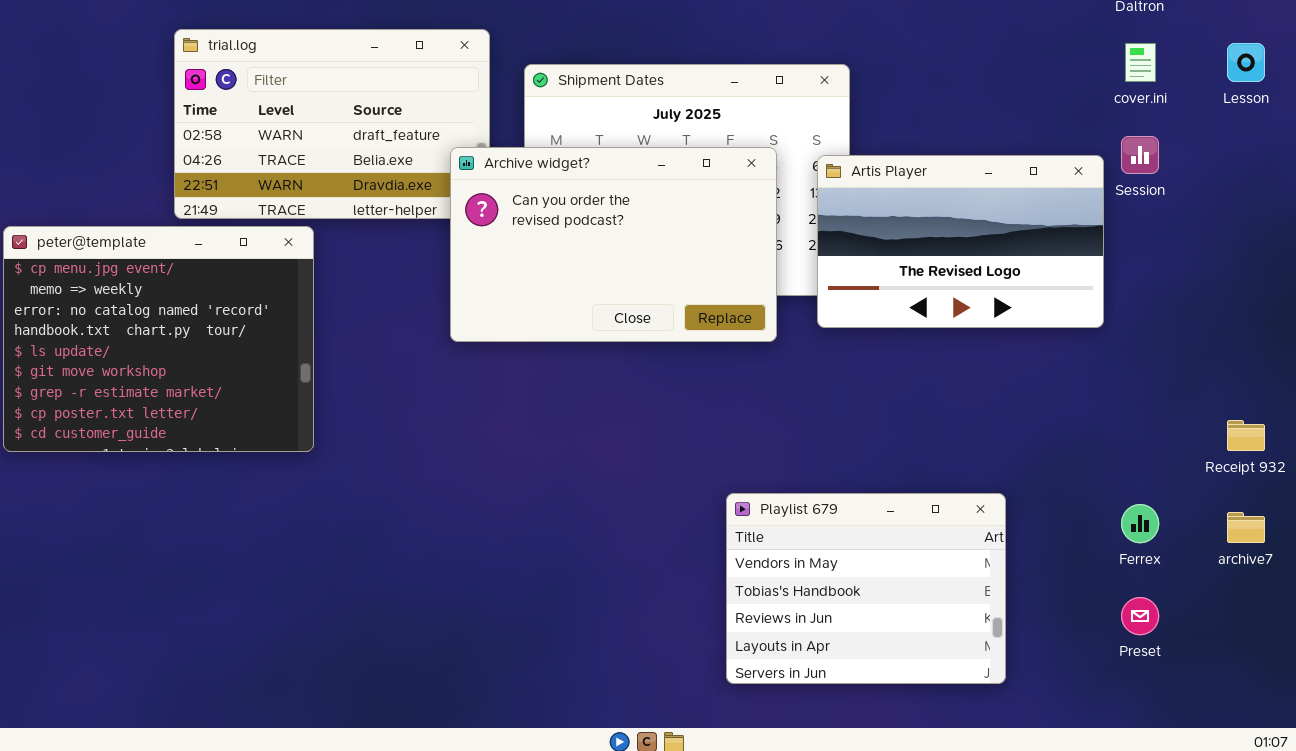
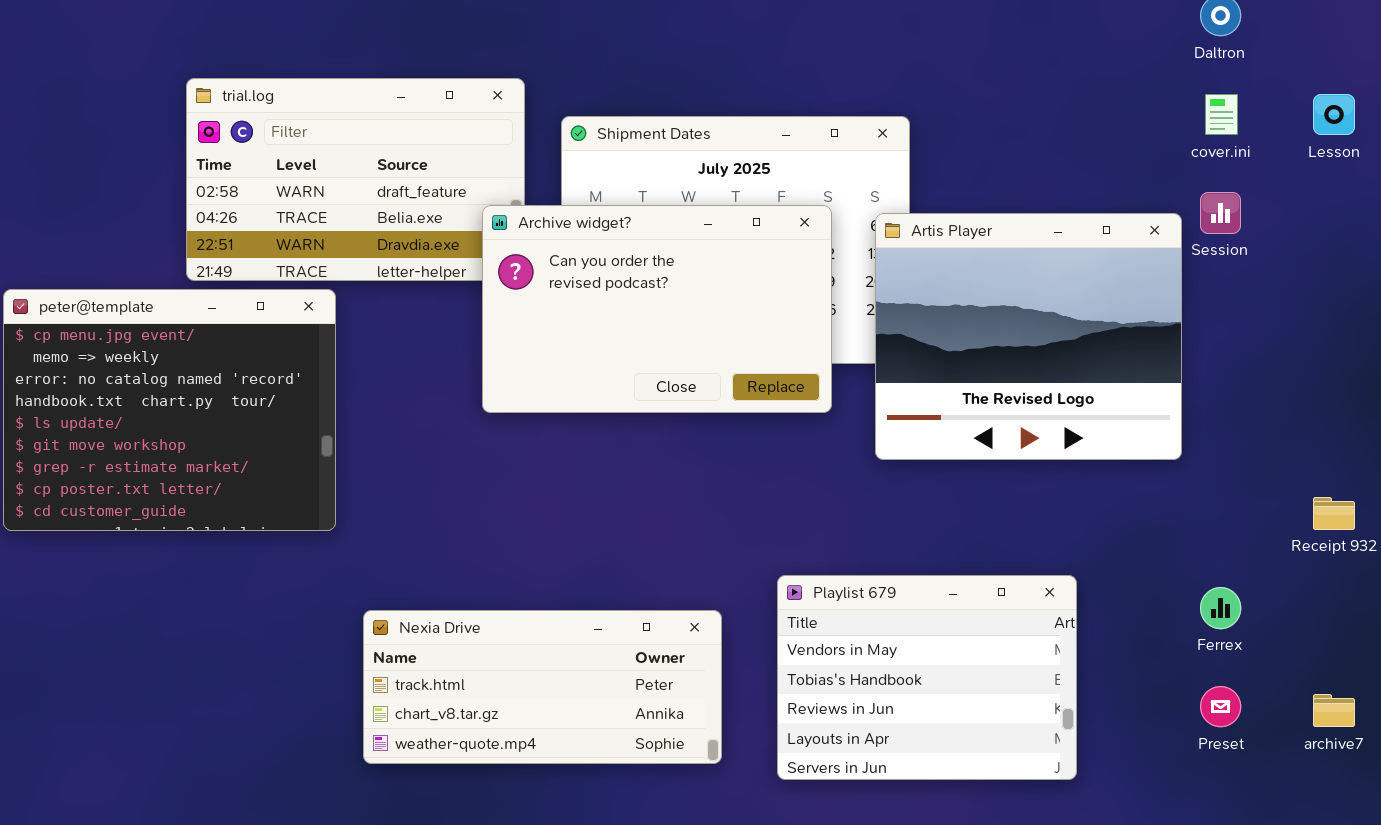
Artis Player: [817,155,1104,328] -> [875,213,1182,460], resized
archive7: [1227,512,1265,543] -> [1313,694,1355,727], moved
Nexia Drive: none -> [363,610,722,764], opened

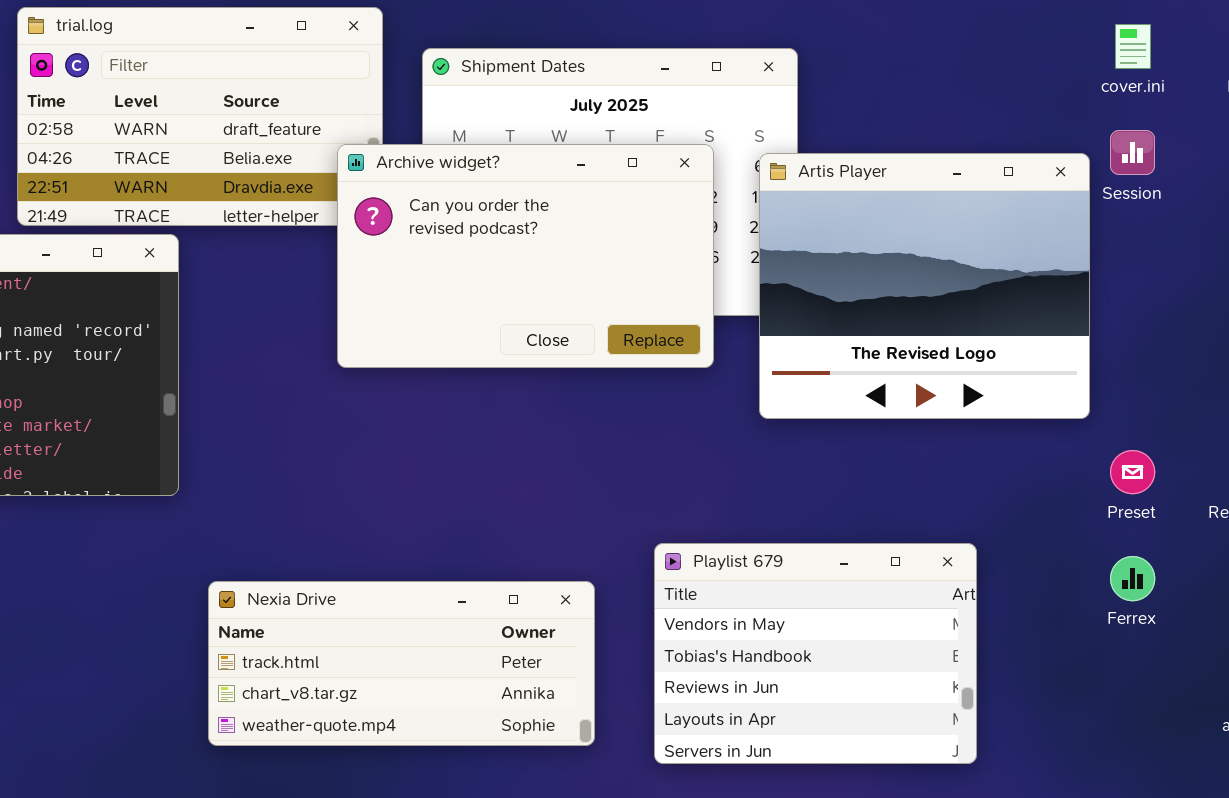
Preset: [1200,686,1241,727] -> [1110,450,1155,494], moved

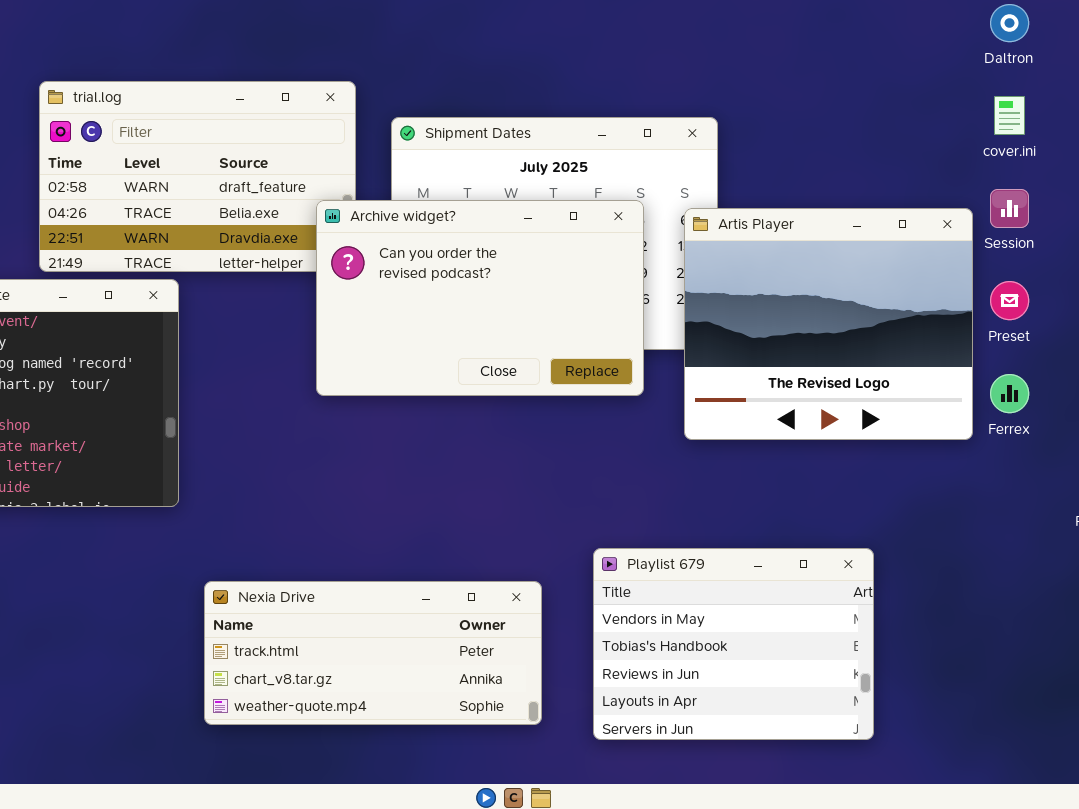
Preset: [1110,450,1155,494] -> [990,281,1029,320], moved
Ferrex: [1110,556,1155,601] -> [990,374,1029,413], moved

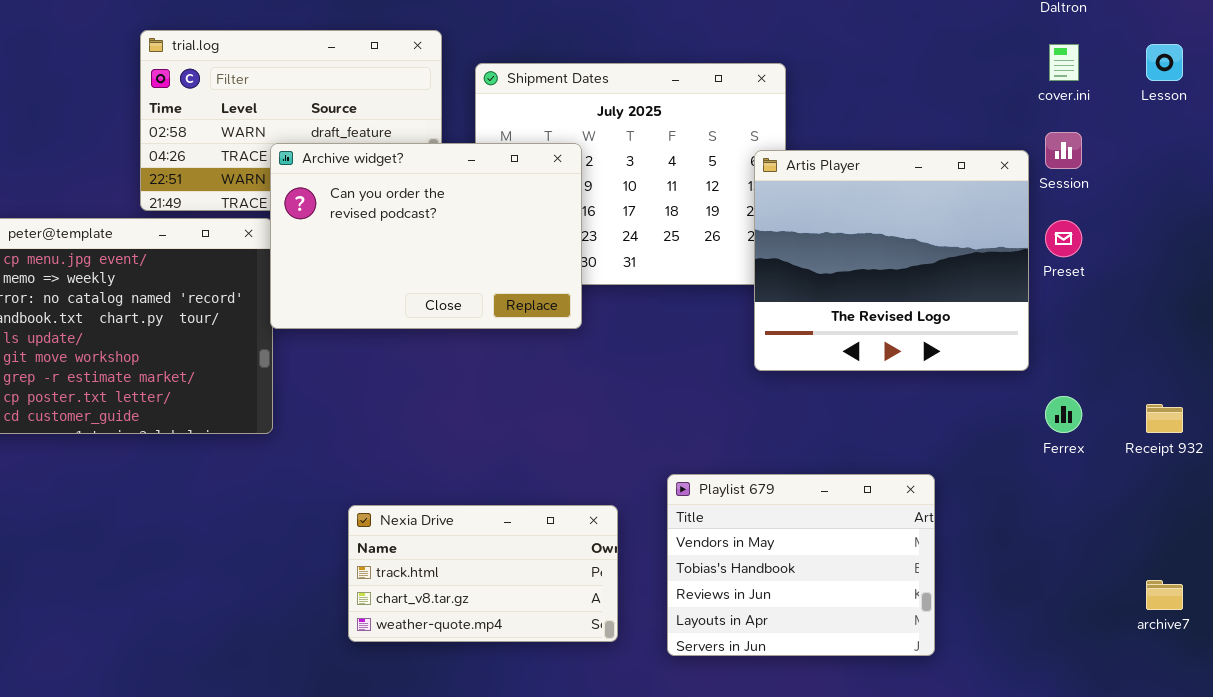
Archive widget?: [316,200,644,396] -> [270,143,582,329], moved
Ferrex: [990,374,1029,413] -> [1045,396,1082,433], moved
Nexia Drive: [204,581,542,725] -> [348,505,618,642], resized

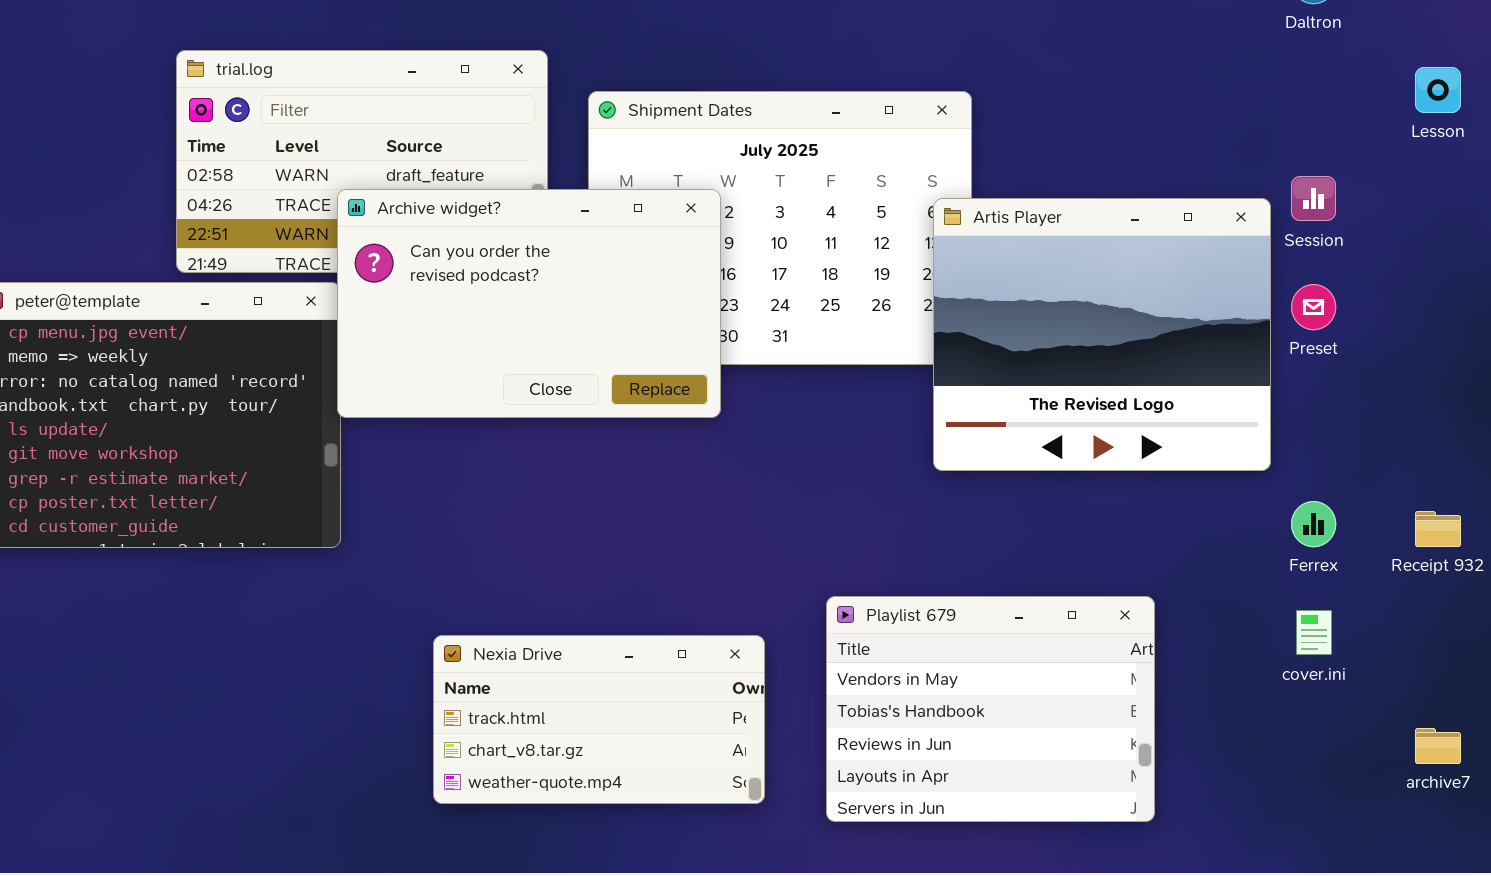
cover.ini: [1049,44,1079,81] -> [1296,610,1332,655], moved

